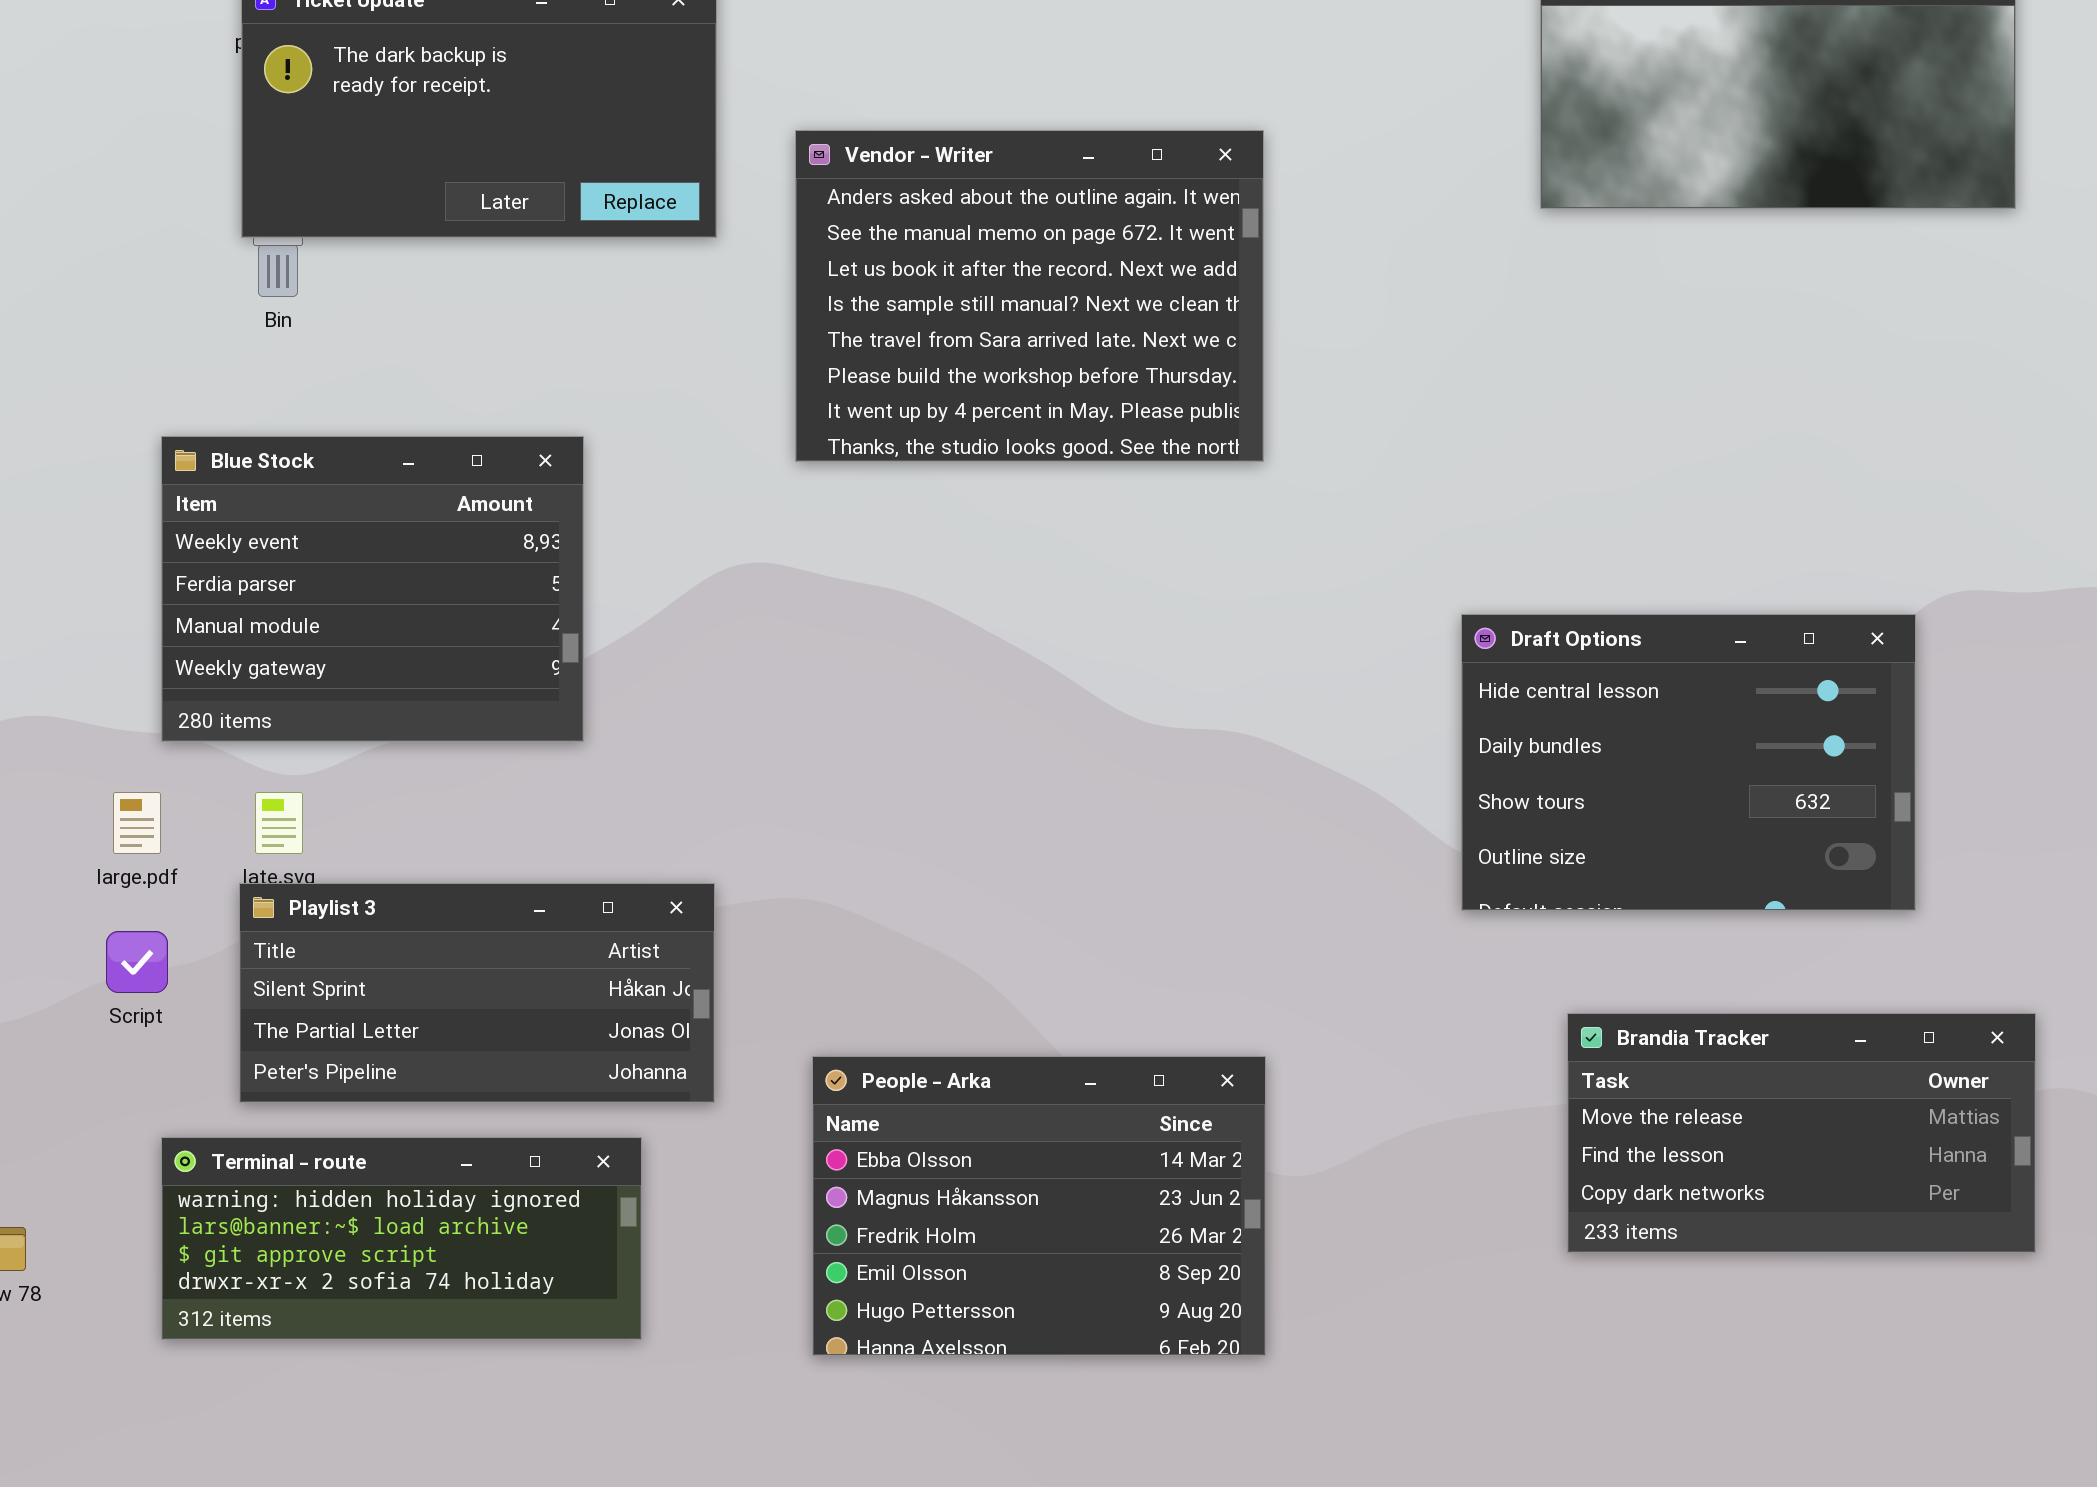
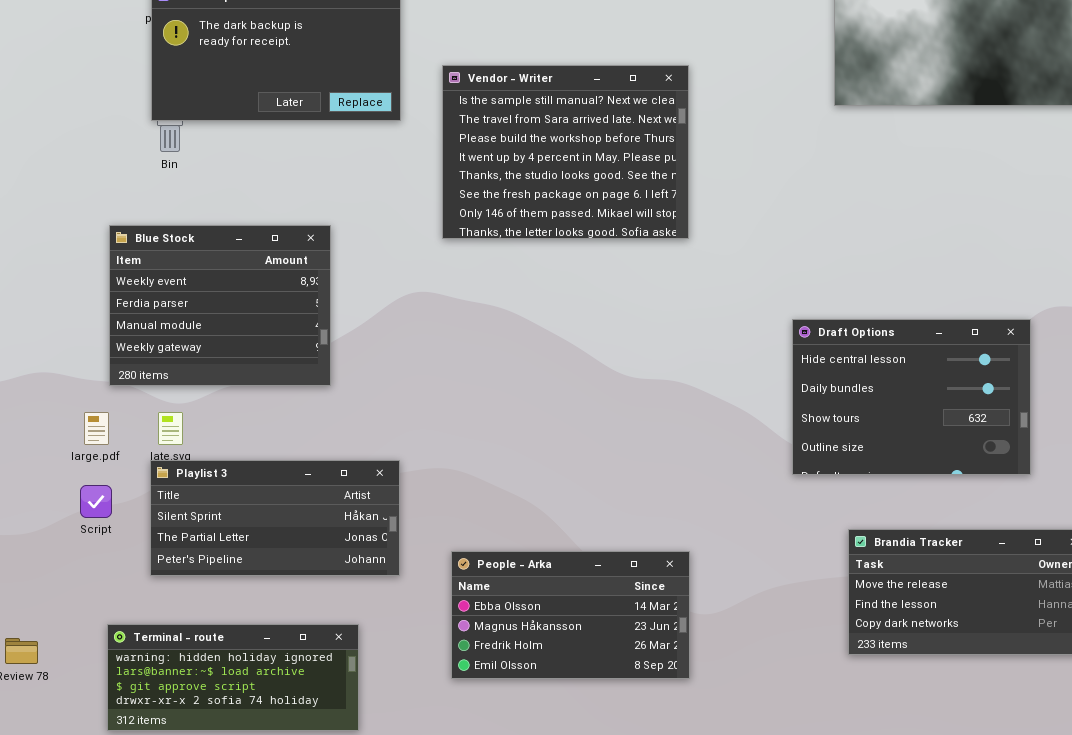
Vendor - Writer: [795,130,1264,462] -> [442,65,689,239], scrolled down 3 rows
People - Arka: [812,1056,1266,1356] -> [451,551,690,679], resized
Terminal - route: [161,1137,642,1340] -> [107,624,359,731], moved

